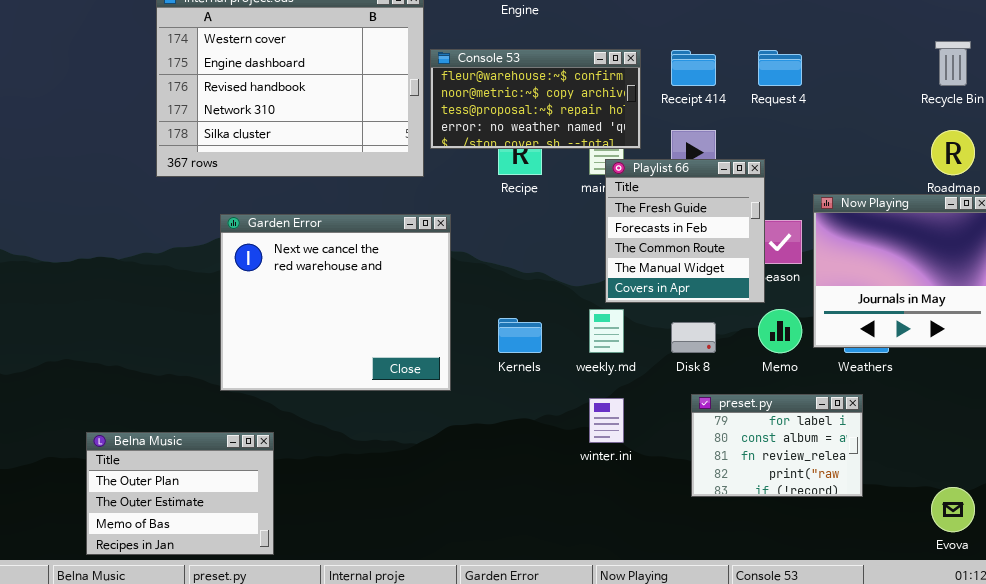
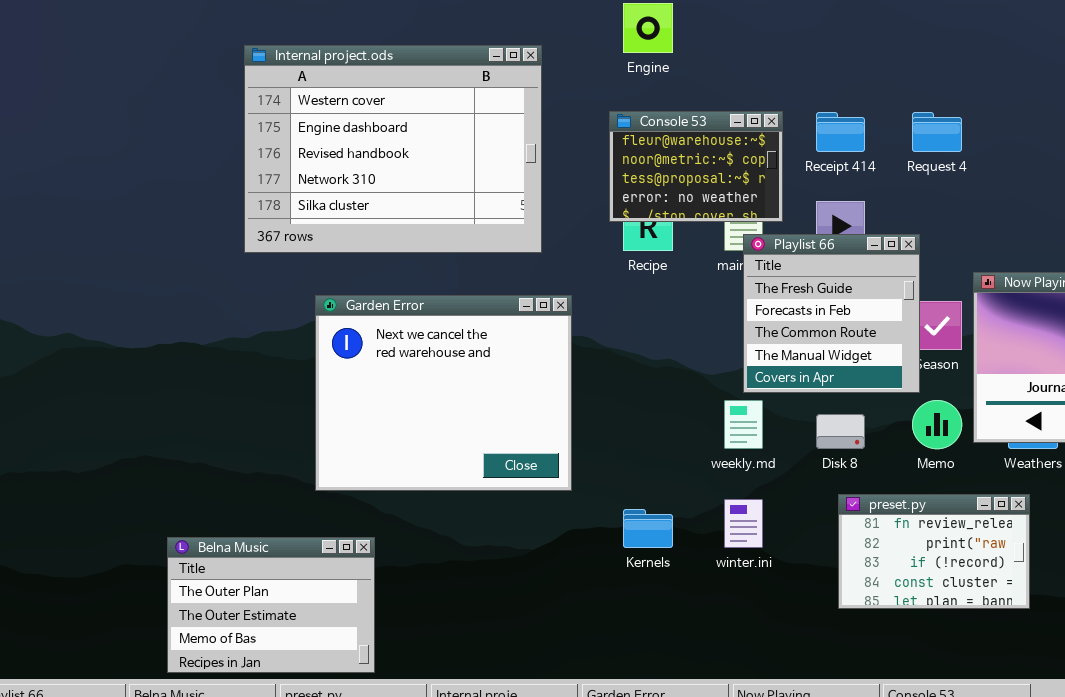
Console 53: [430,49,641,149] -> [609,111,783,222], resized
Kernels: [498,318,542,353] -> [623,509,673,548], moved
preset.py: [691,394,863,497] -> [838,494,1030,609], scrolled down 2 rows

